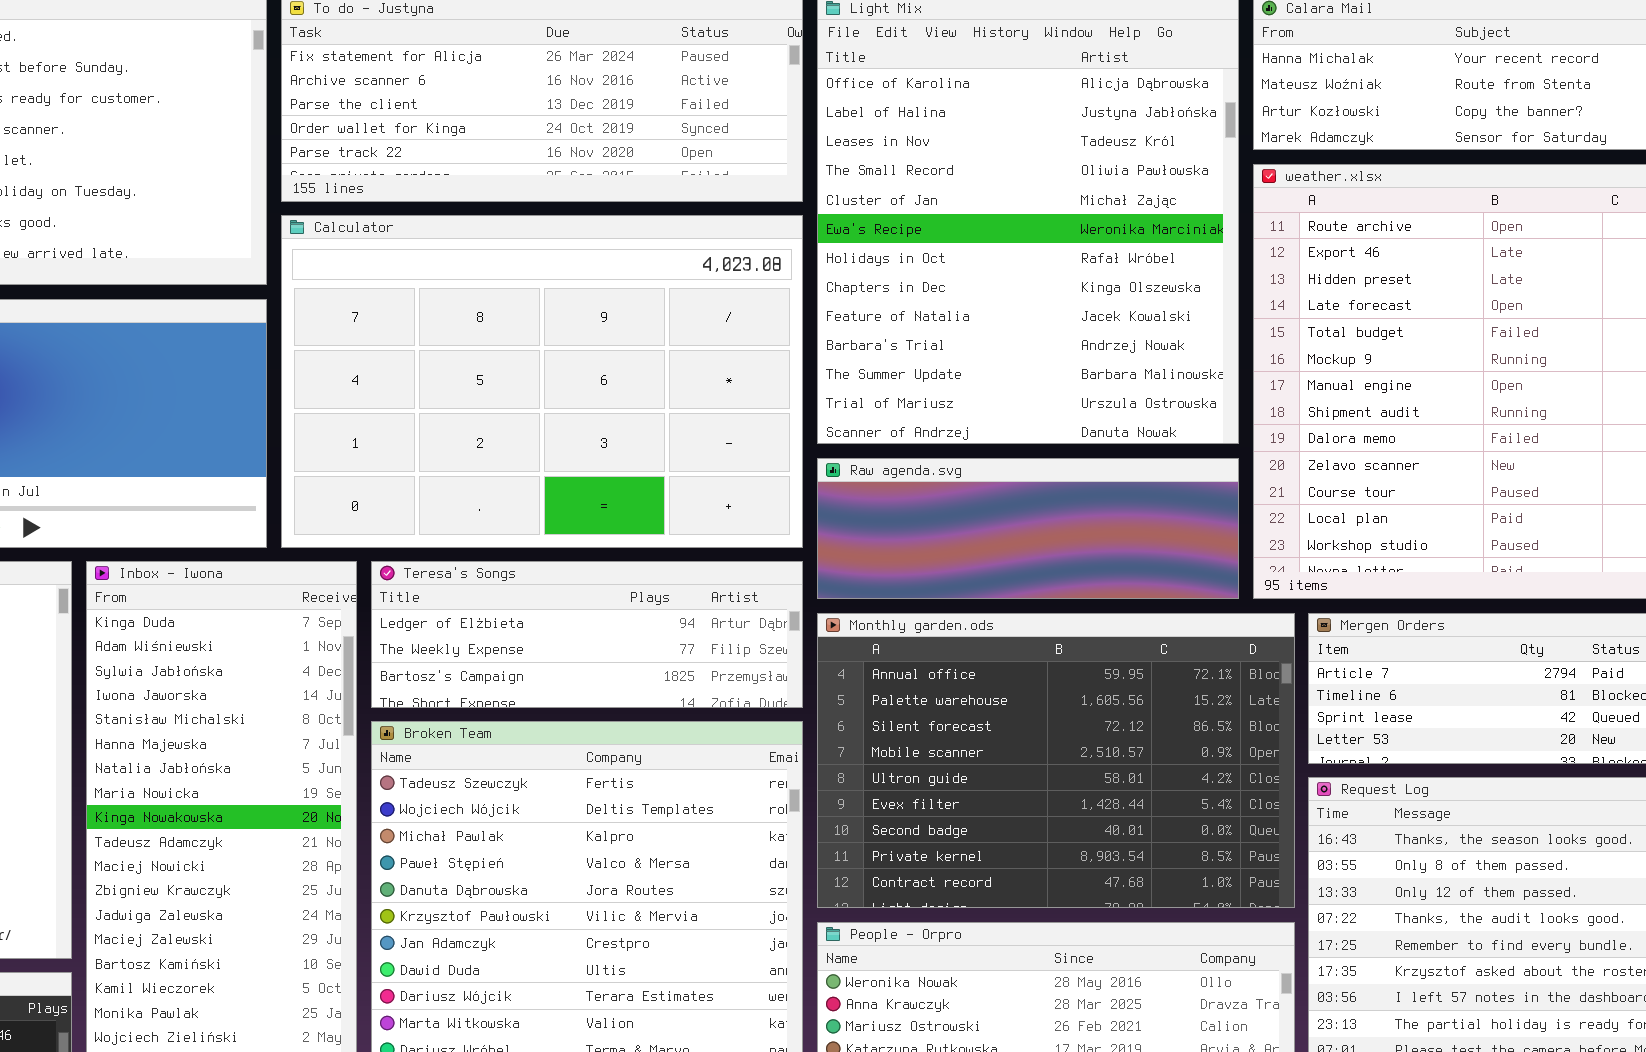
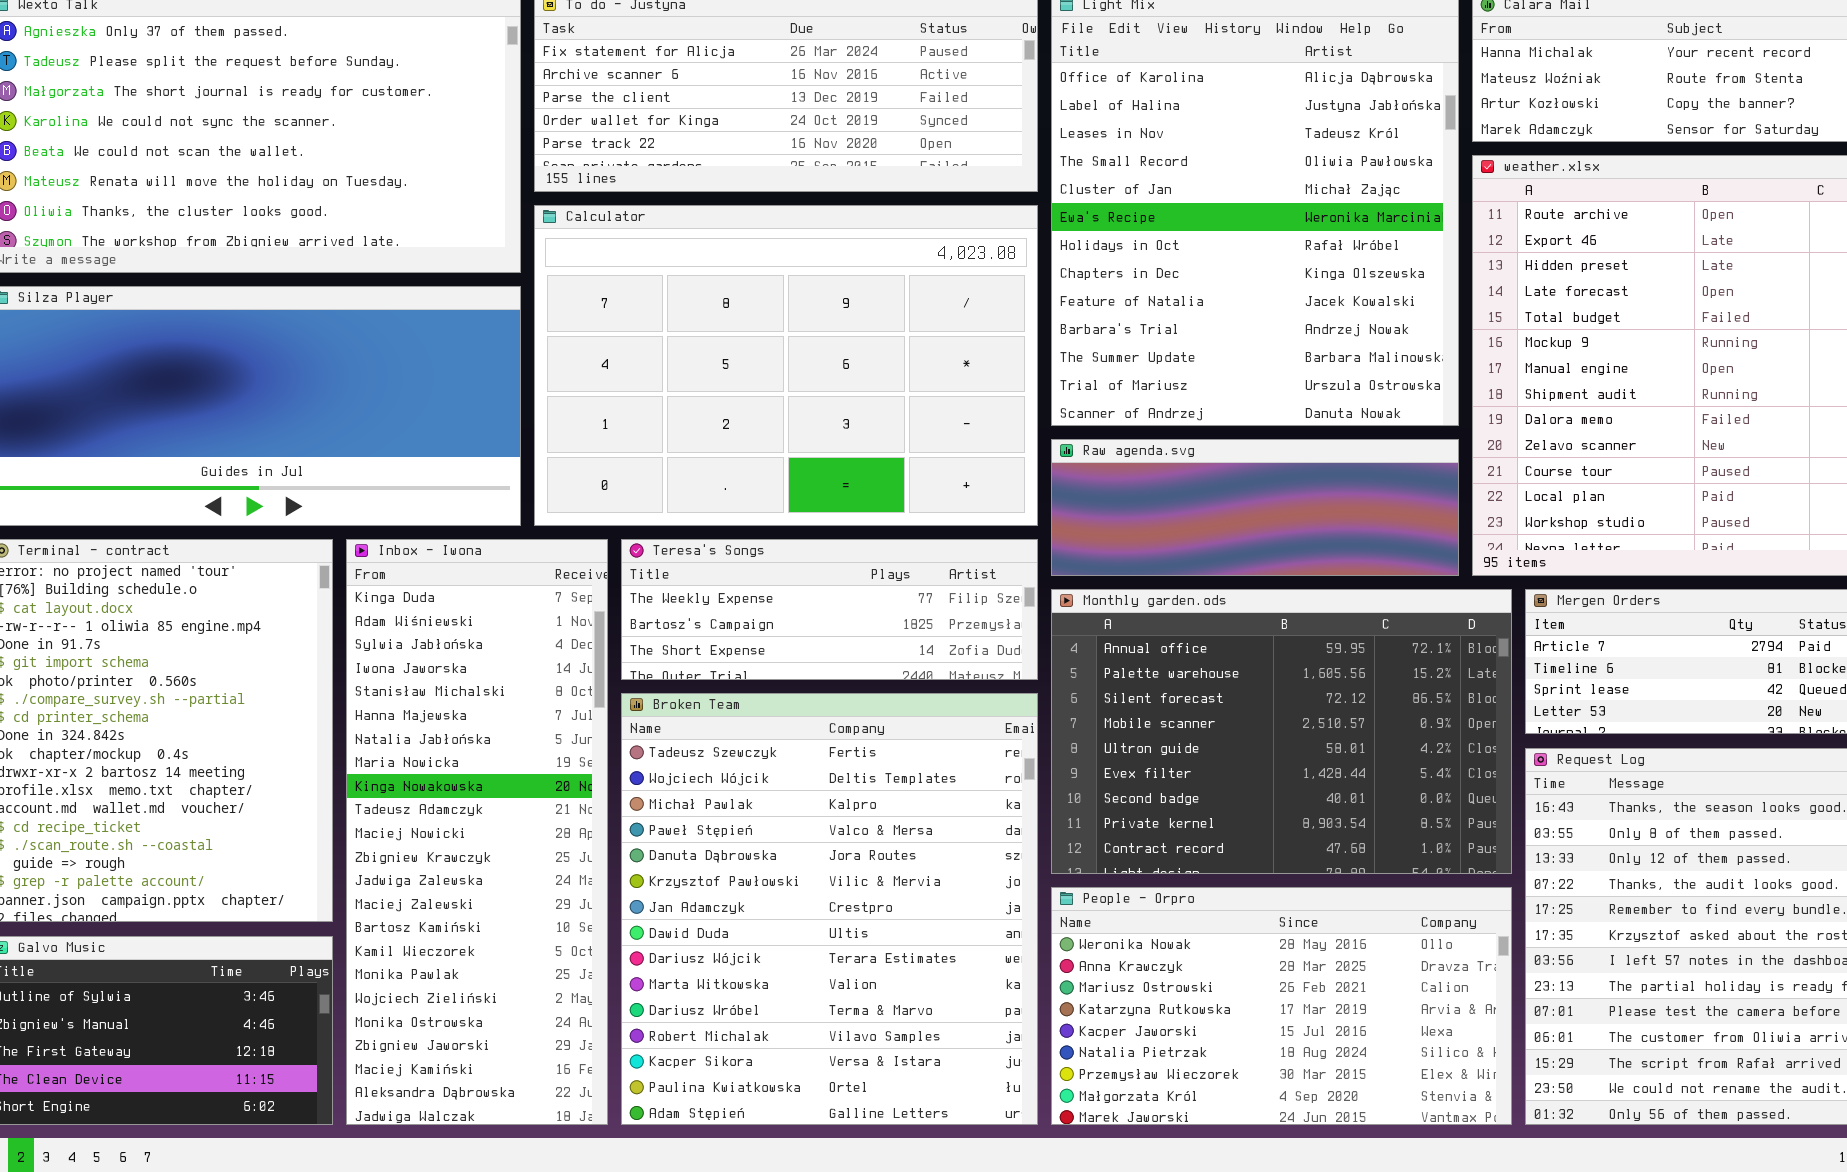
Teresa's Songs: [371,561,803,708] -> [621,539,1038,680], scrolled down 1 row

